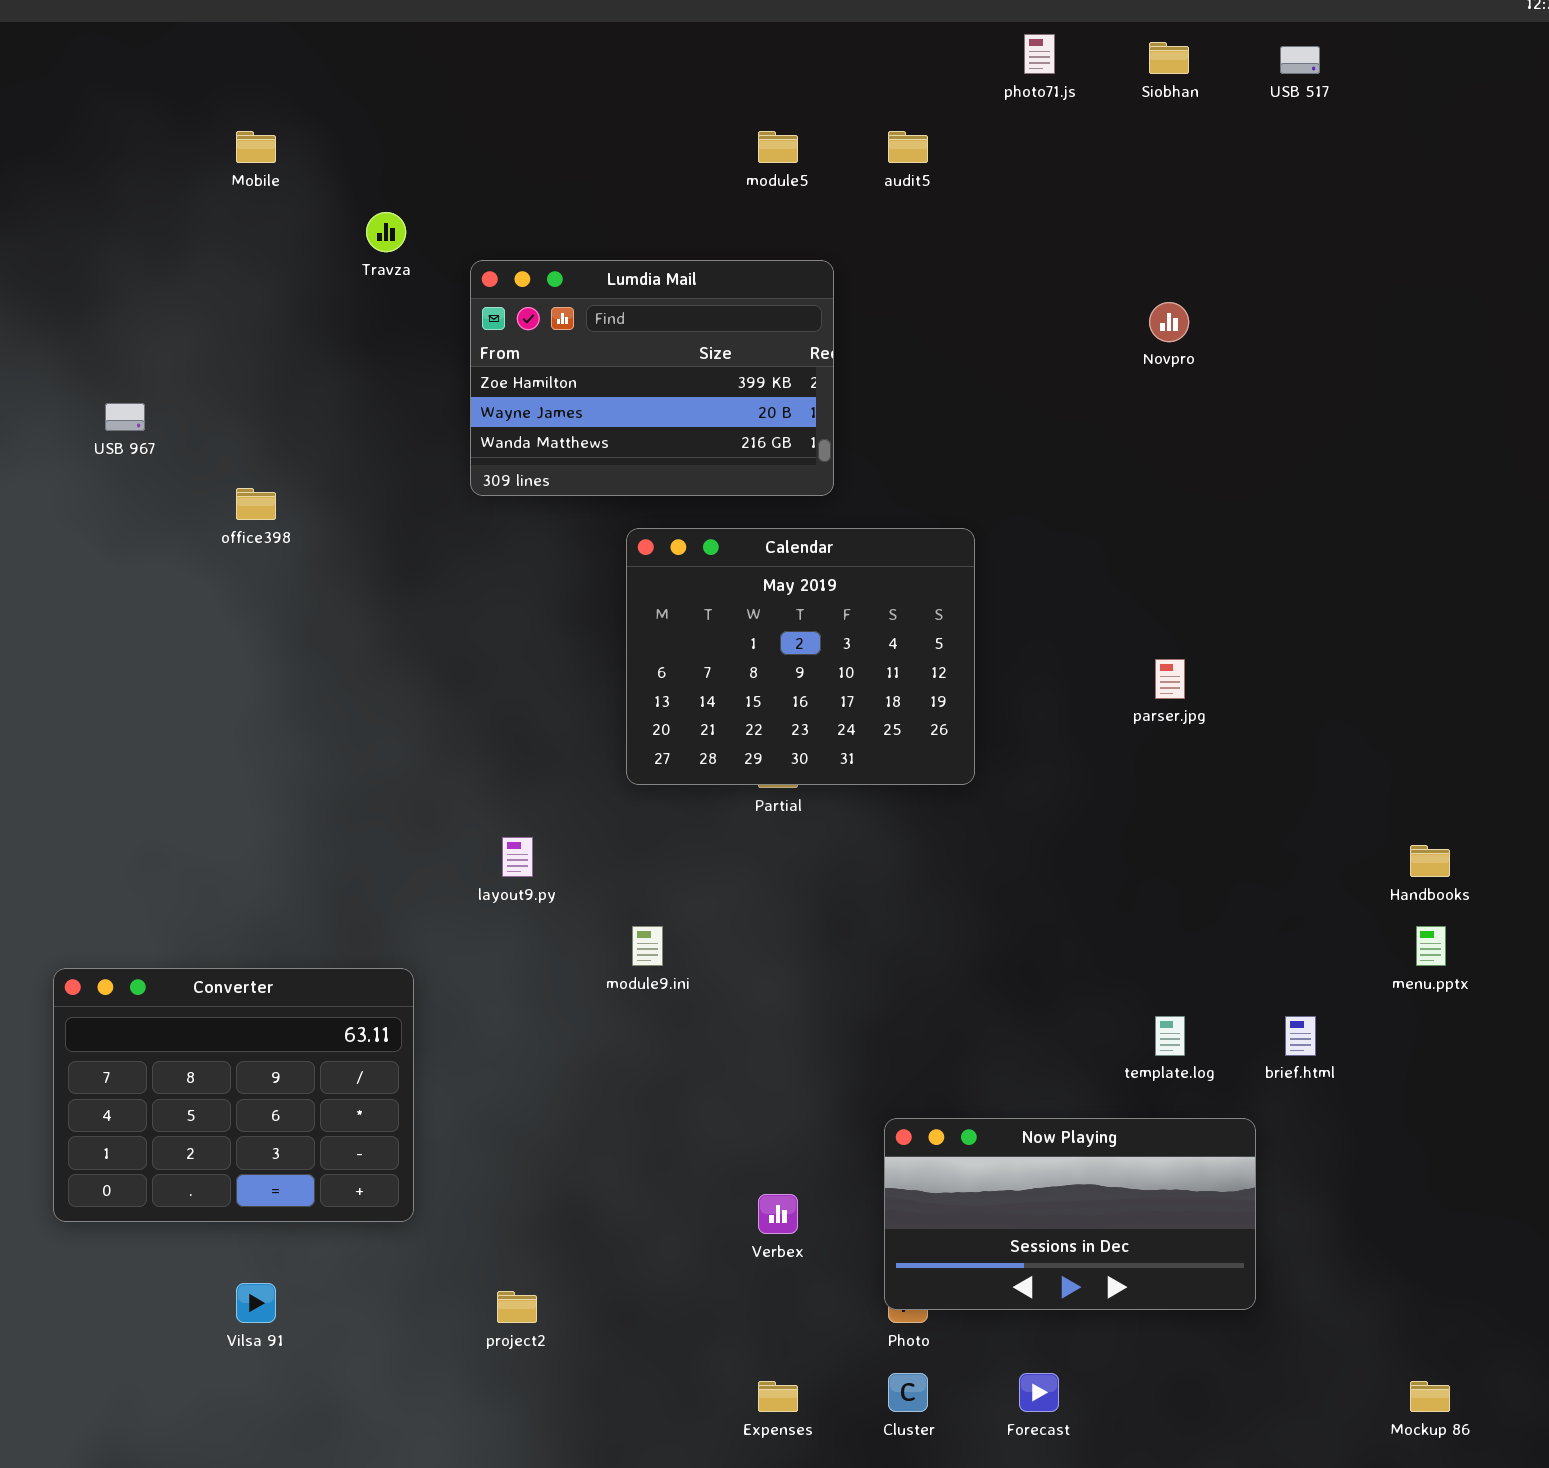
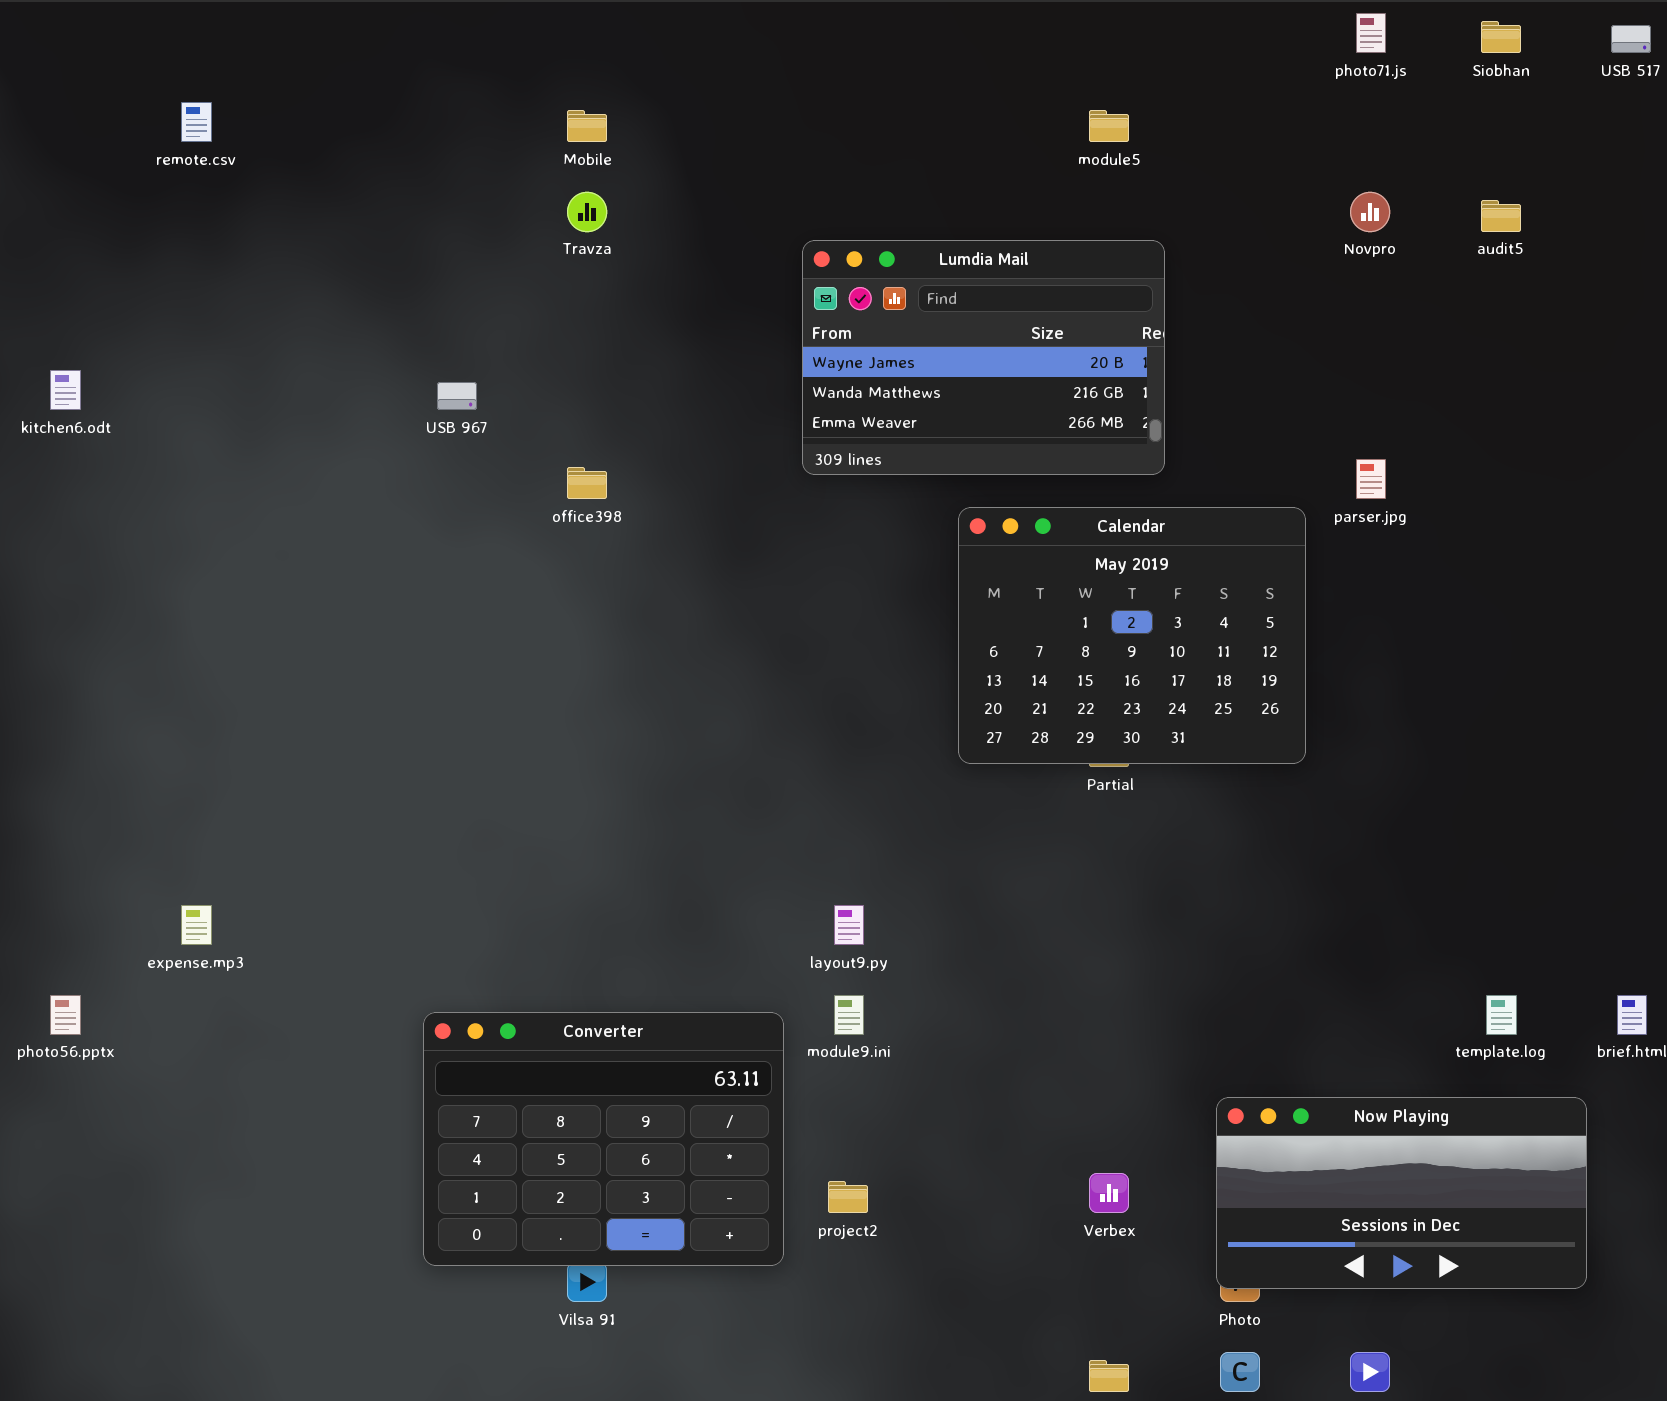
audit5: [888,131,928,163] -> [1481,200,1521,232], moved
Travza: [366,212,406,252] -> [567,192,607,232], moved
Lumdia Mail: [470,260,834,496] -> [802,240,1165,475], scrolled down 1 row
Novpro: [1149,302,1189,342] -> [1350,192,1390,232], moved
parser.jpg: [1155,659,1185,699] -> [1356,459,1386,499], moved
layout9.py: [502,837,533,877] -> [834,905,864,945], moved
module9.ini: [632,926,663,966] -> [834,995,864,1035], moved
Converter: [53,968,414,1222] -> [423,1012,784,1266], moved
project2: [497,1291,537,1323] -> [828,1181,868,1213], moved

